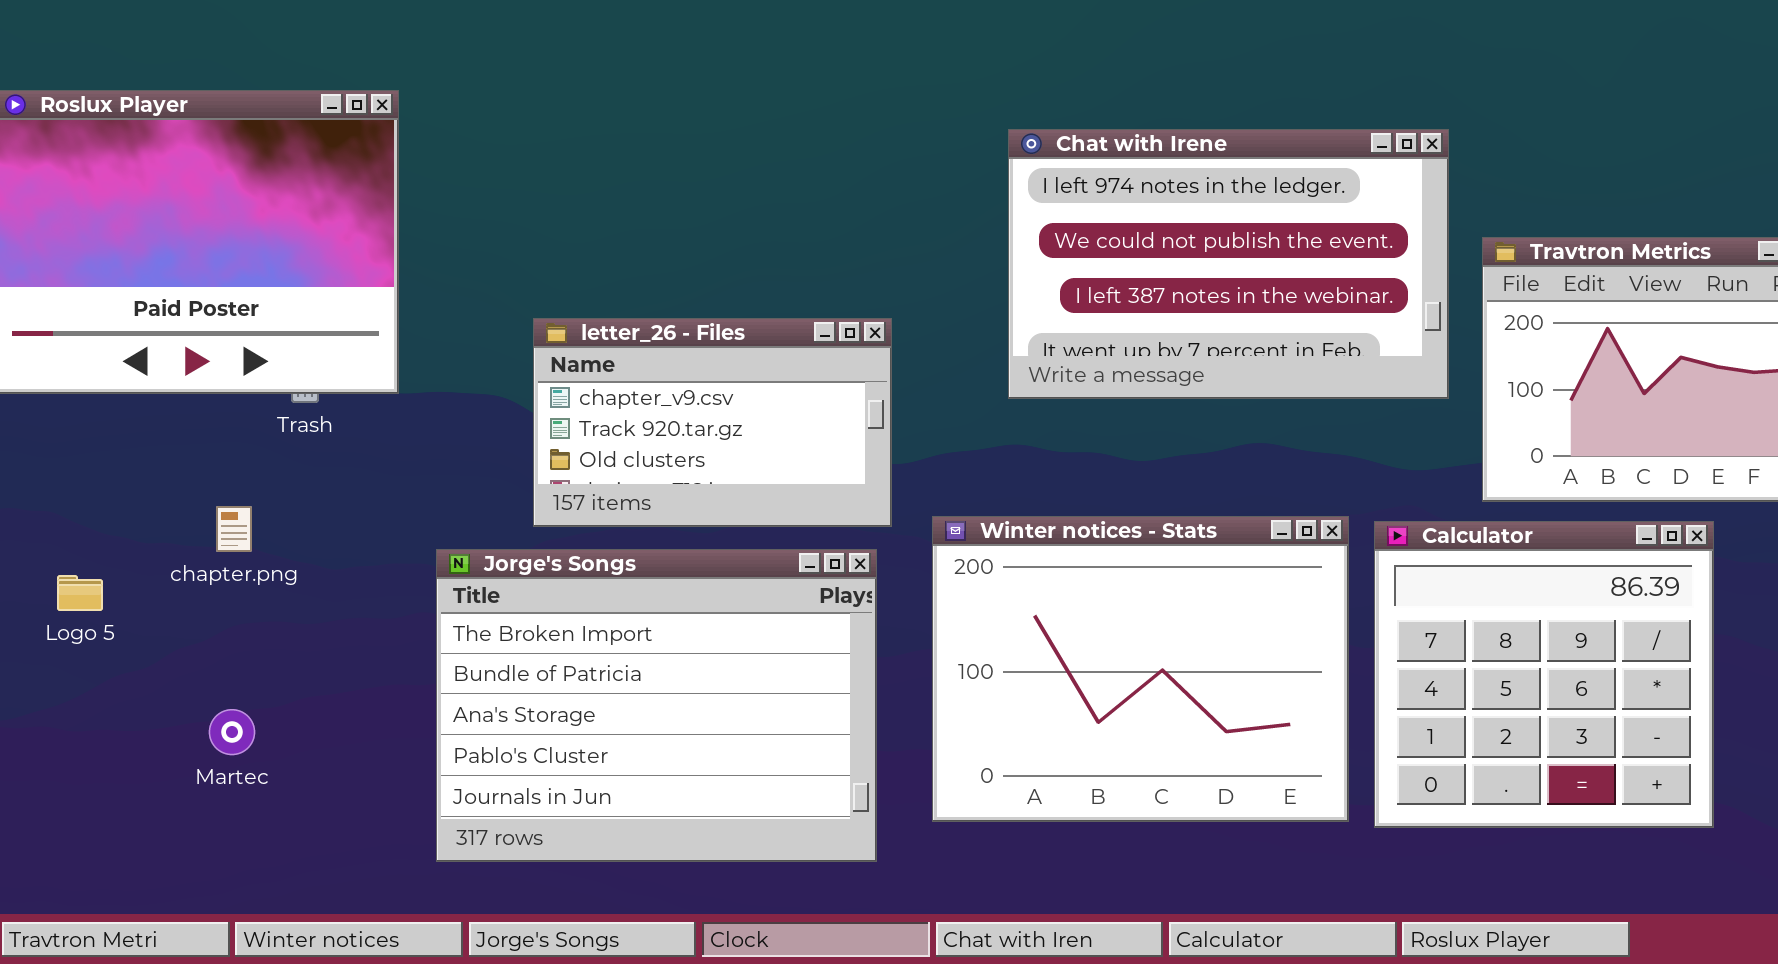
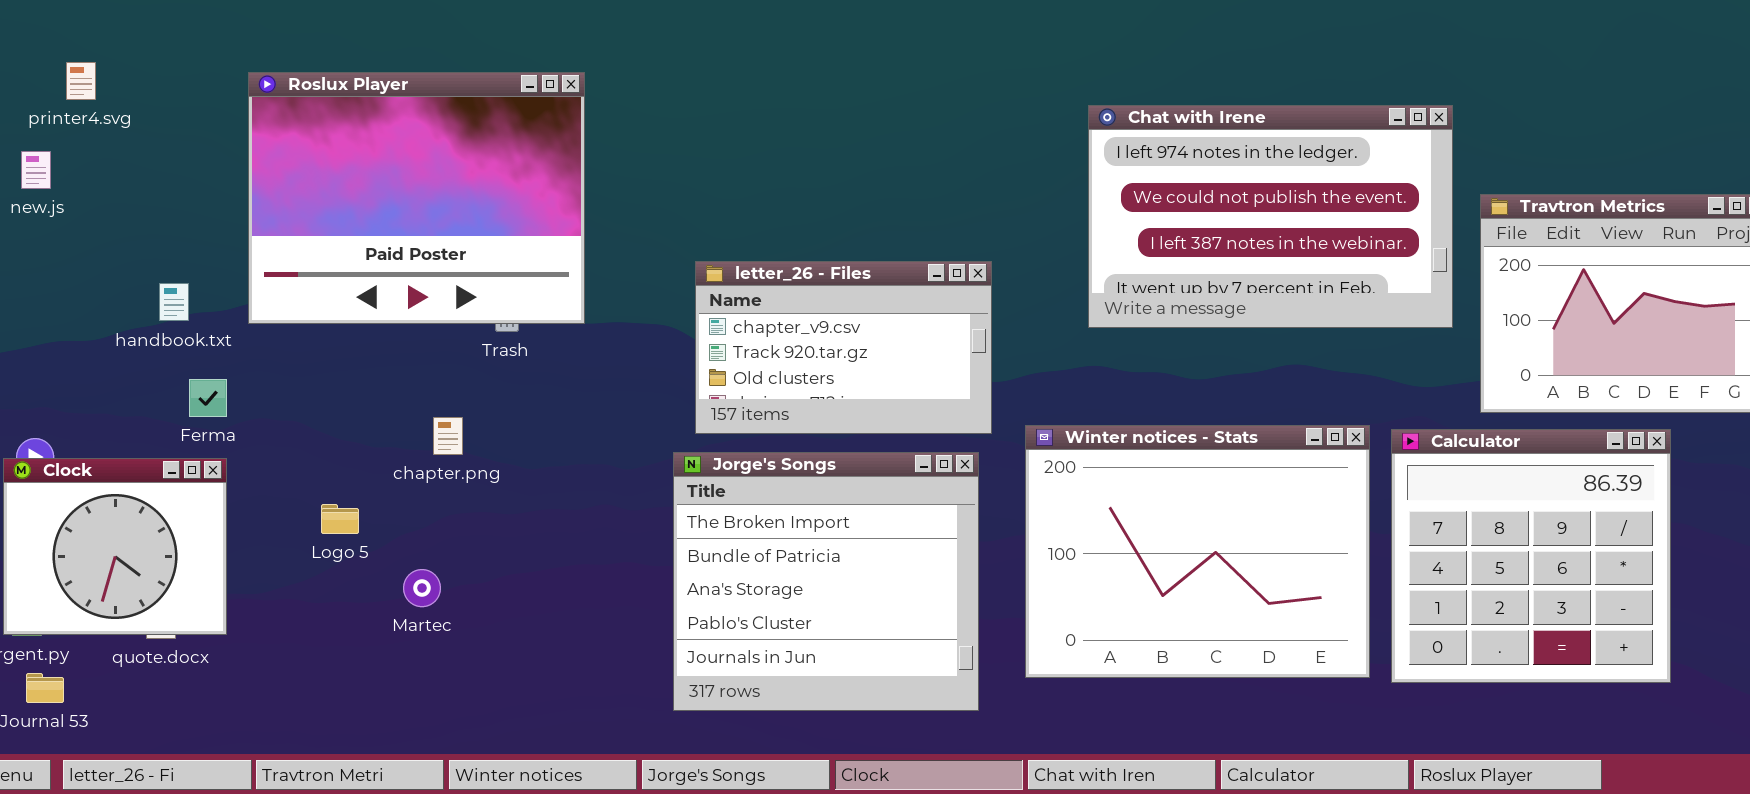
Jorge's Songs: [436,549,877,862] -> [673,452,979,711], resized
Logo 5: [57,575,103,611] -> [321,504,359,534], moved
Martec: [209,709,255,755] -> [403,569,441,607], moved

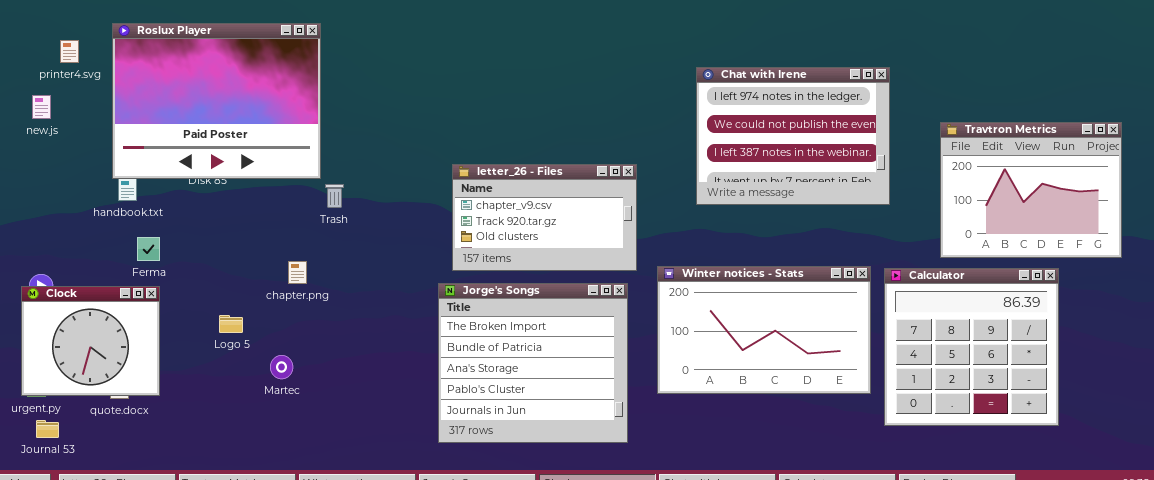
Roslux Player: [248,72,585,324] -> [112,23,321,179], moved
Chat with Irene: [1088,105,1453,328] -> [696,67,890,205], resized
Winter notices - Stats: [1025,425,1370,678] -> [657,266,871,394], resized

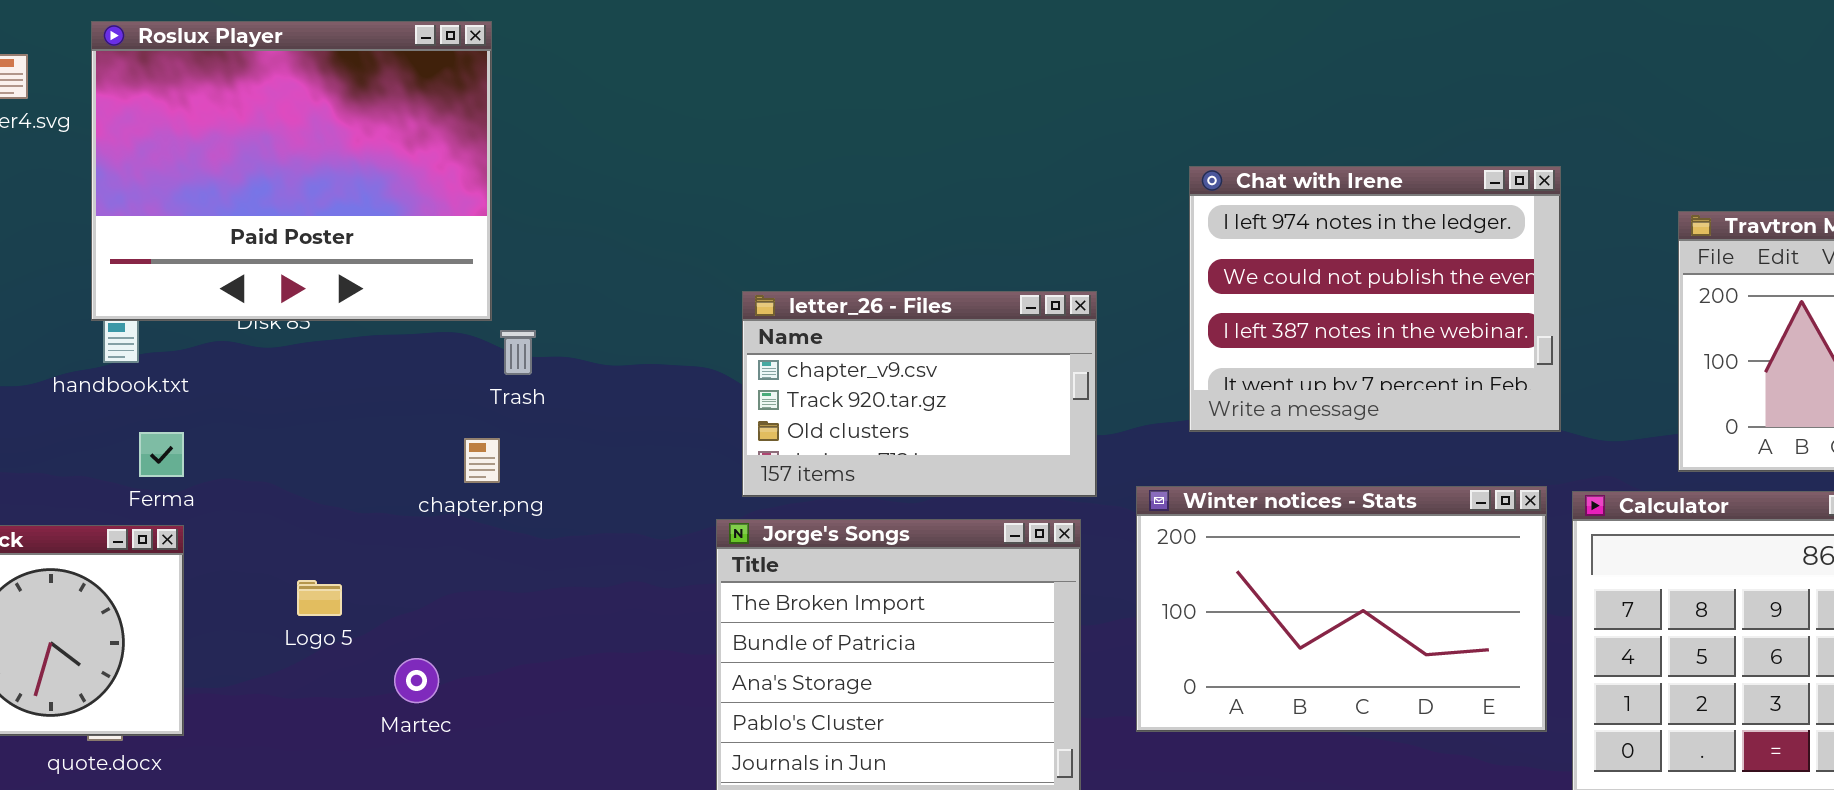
Chat with Irene: [696,67,890,205] -> [1189,166,1561,432], moved
chapter.png: [288,261,307,284] -> [464,438,500,483], moved

